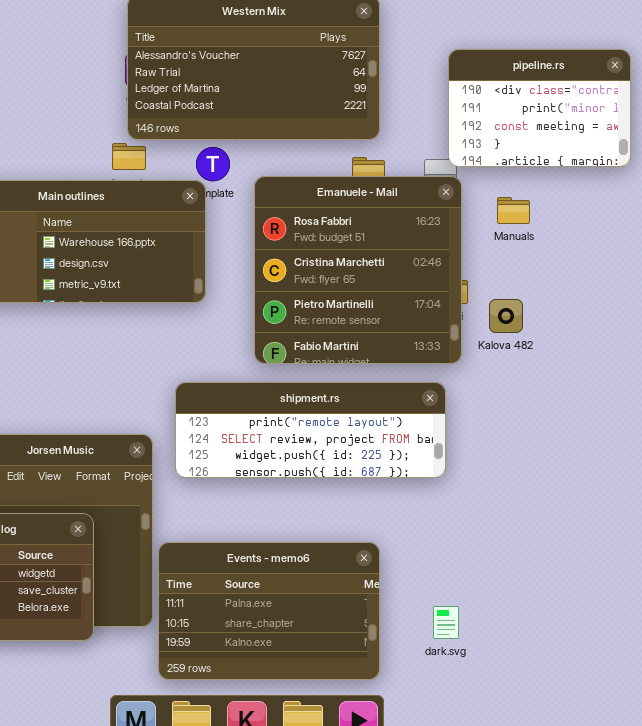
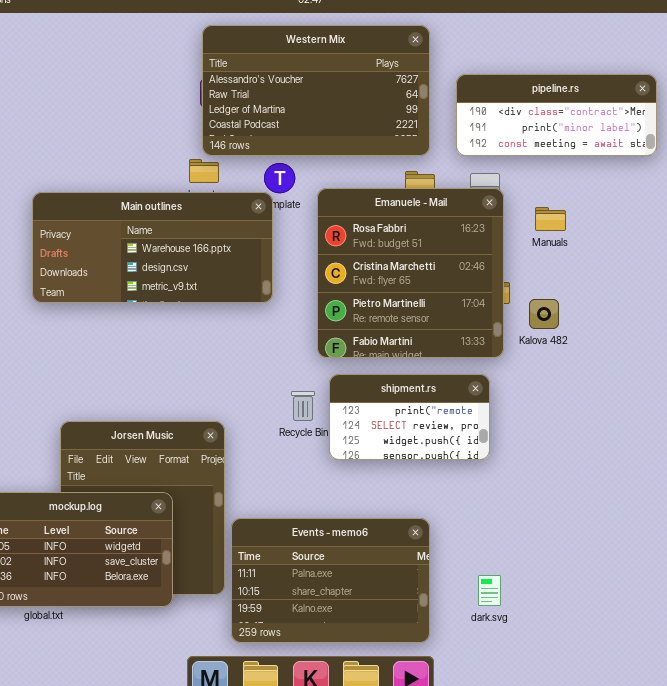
pipeline.rs: [448,49,631,167] -> [456,74,657,156], resized
shipment.rs: [175,382,446,478] -> [329,374,490,460], resized

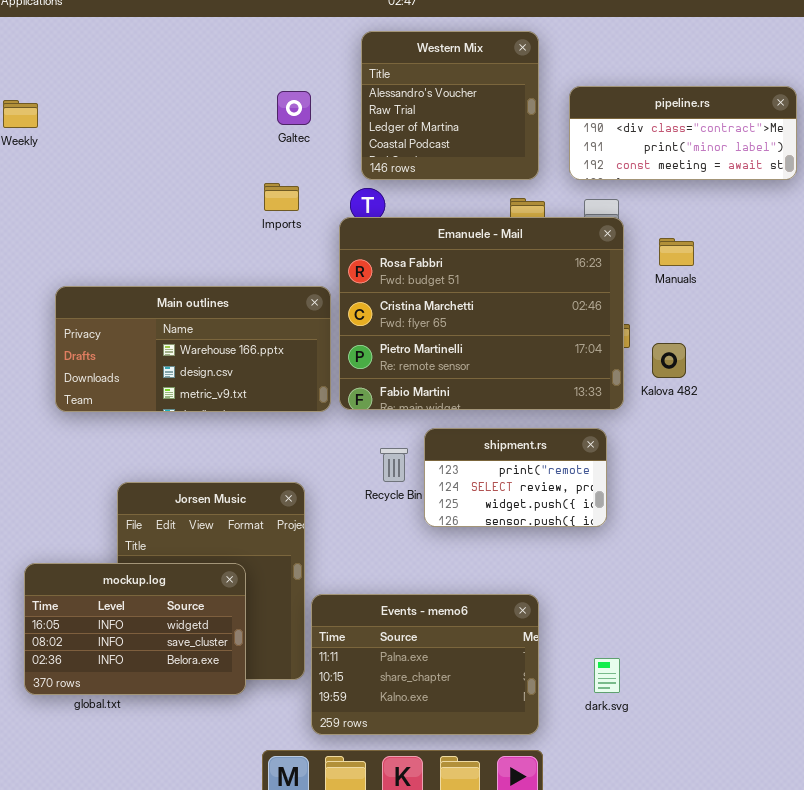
Western Mix: [202,25,430,156] -> [361,31,539,180], resized
Emanuele - Mail: [317,188,504,358] -> [339,217,624,410], resized
Main outlines: [32,192,273,303] -> [55,286,331,412], moved

